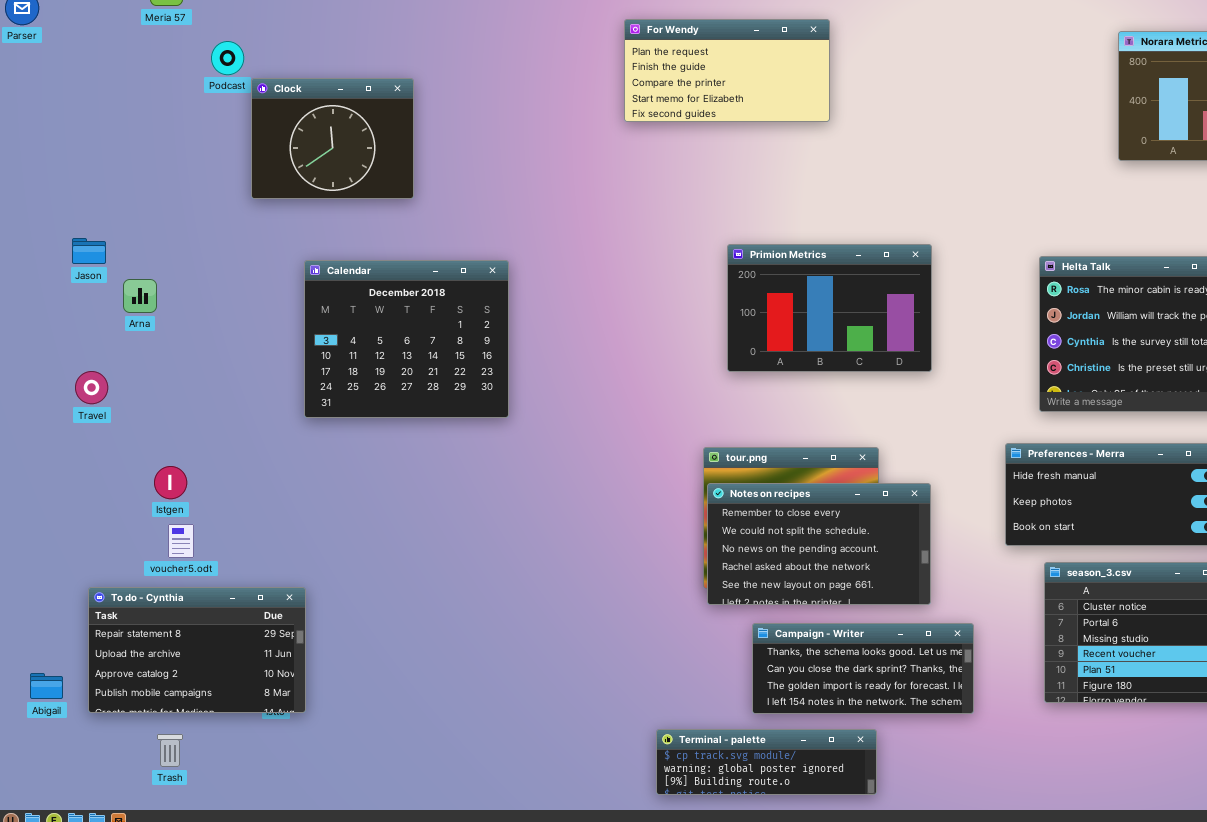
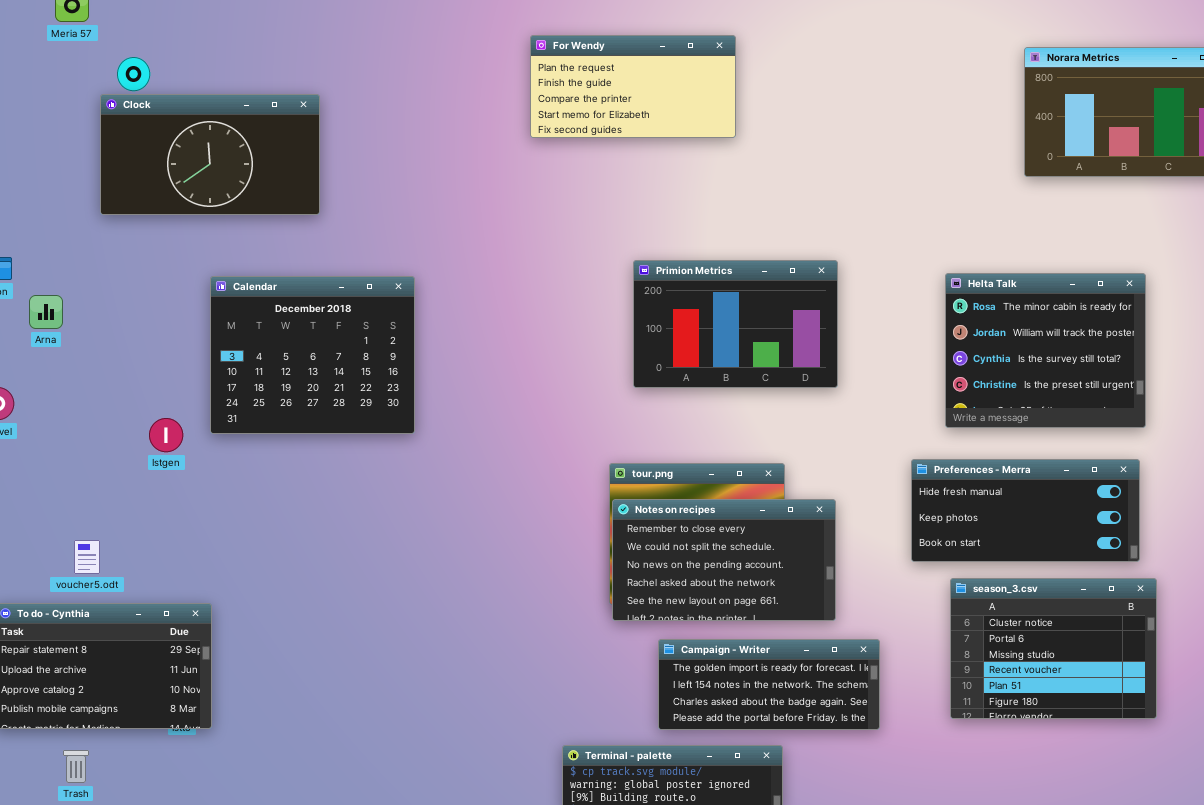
Clock: [251,78,414,199] -> [100,94,320,215], resized
Istgen: [154,466,187,499] -> [149,418,183,452], moved
Campaign - Writer: [752,623,974,714] -> [658,639,880,730], scrolled down 2 rows

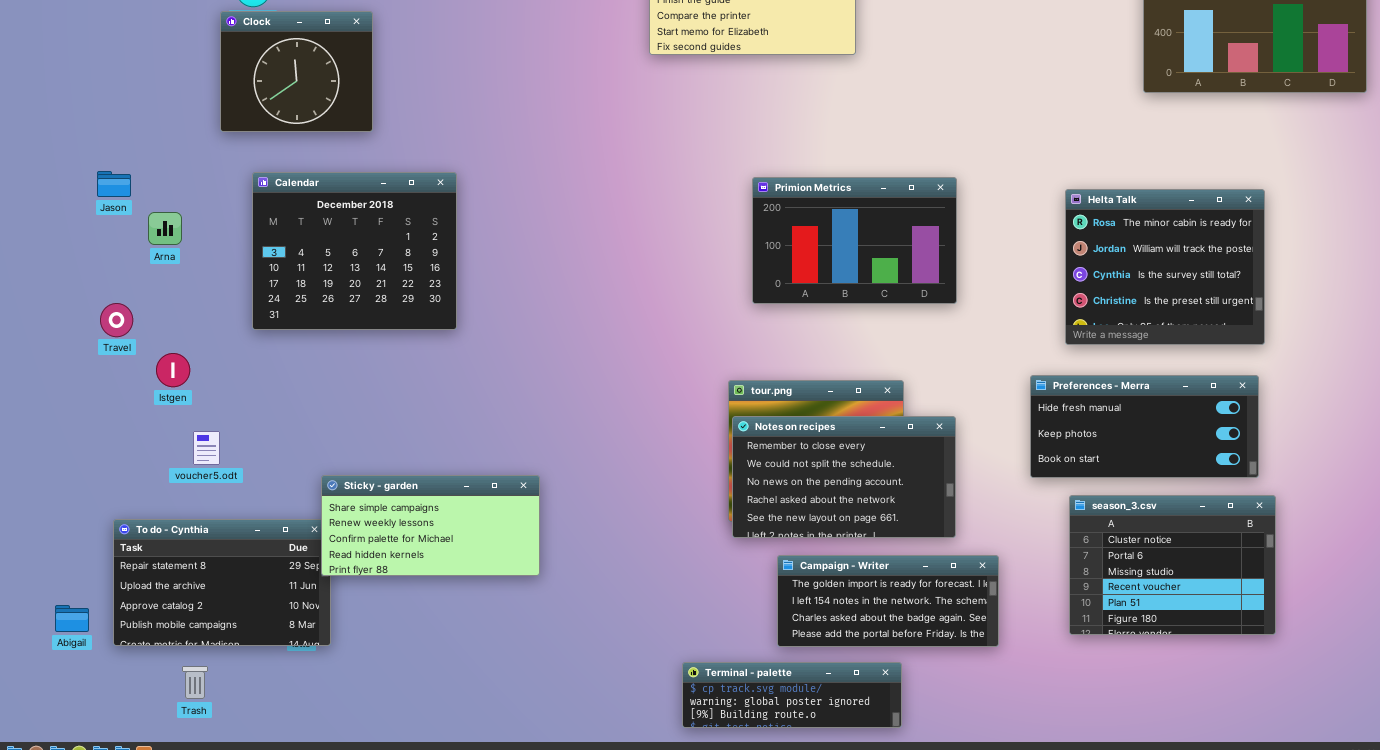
Clock: [100,94,320,215] -> [220,11,373,132], resized
Calendar: [210,276,415,434] -> [252,172,457,330], moved
Istgen: [149,418,183,452] -> [156,353,190,387], moved
voucher5.odt: [74,540,100,574] -> [193,431,220,465], moved
Sticky - garden: none -> [321,475,540,576], opened

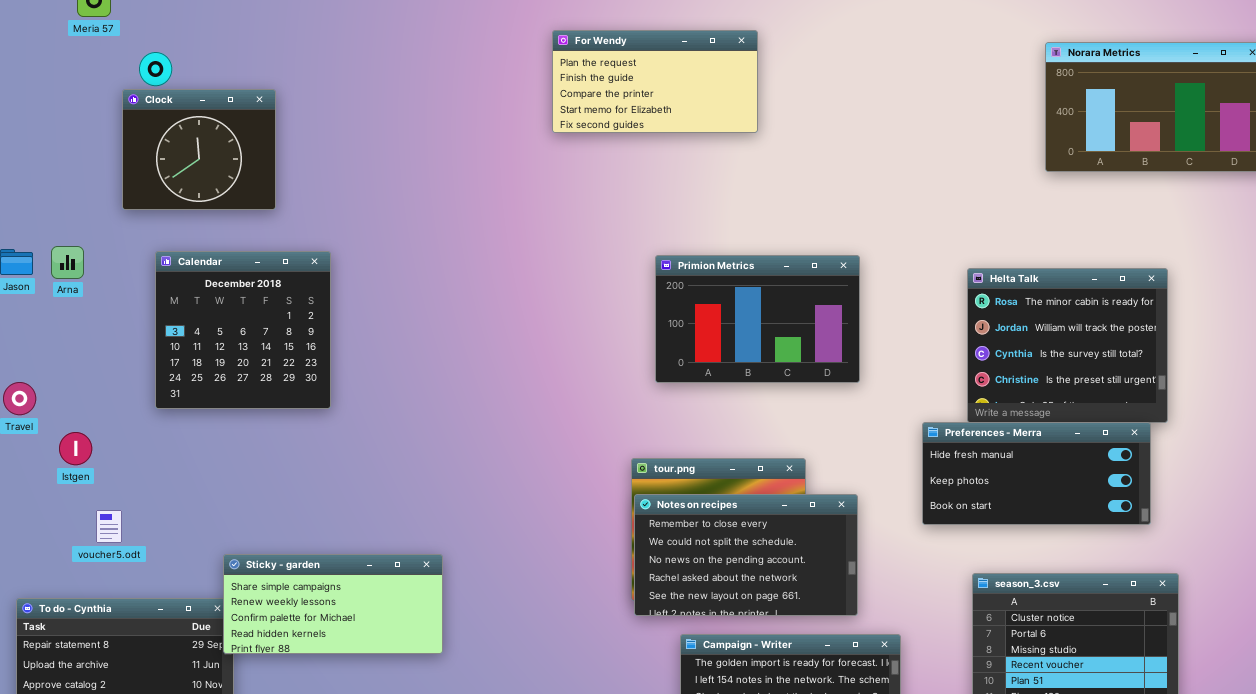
Calendar: [252,172,457,330] -> [155,251,331,409], resized
Arna: [148,212,182,245] -> [51,246,84,279], moved
Preferences - Merra: [1030,375,1259,478] -> [922,422,1151,525], moved

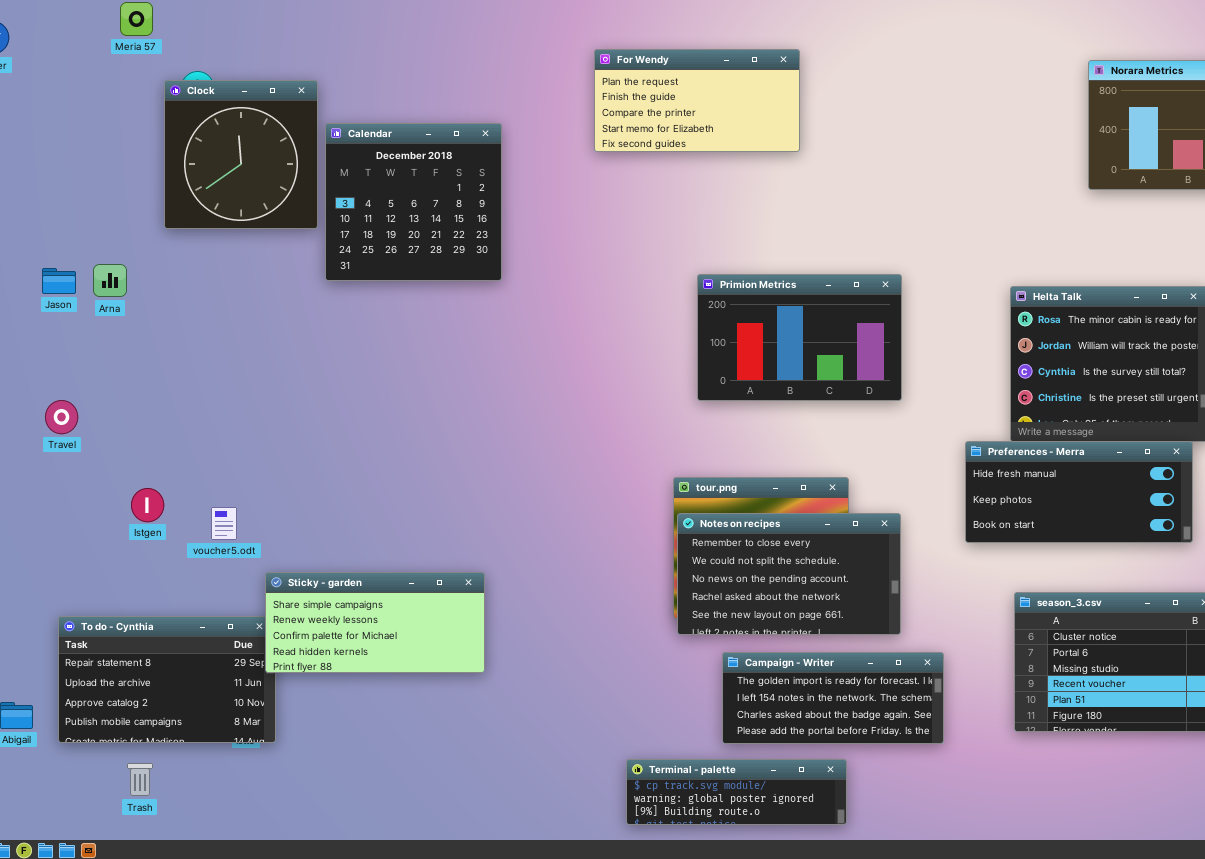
Clock: [122,89,276,210] -> [164,80,318,229], resized
Calendar: [155,251,331,409] -> [325,123,502,281], moved
Istgen: [59,432,92,465] -> [131,488,164,522], moved
voucher5.odt: [96,510,122,543] -> [211,507,237,540], moved

